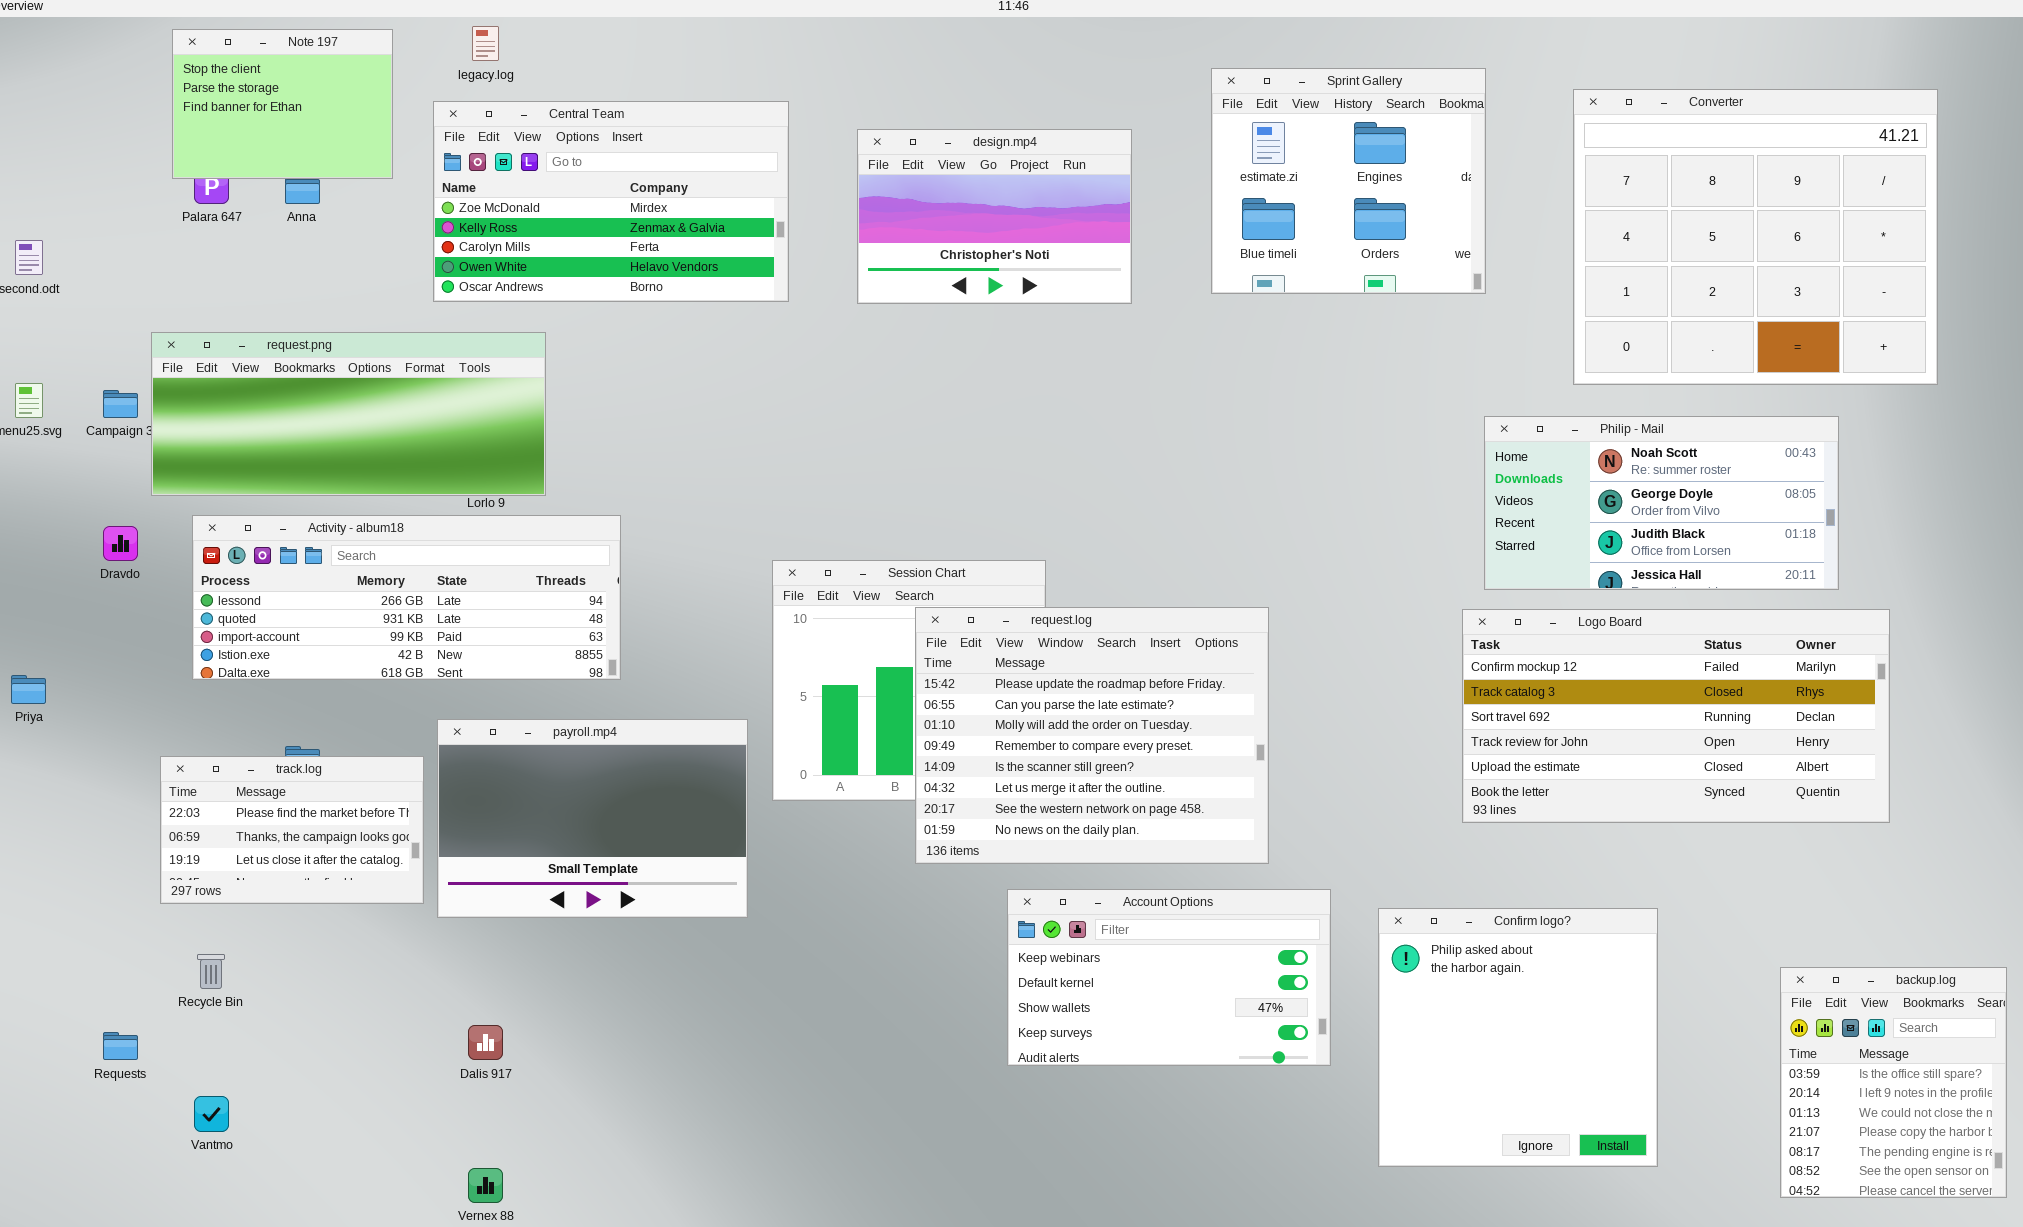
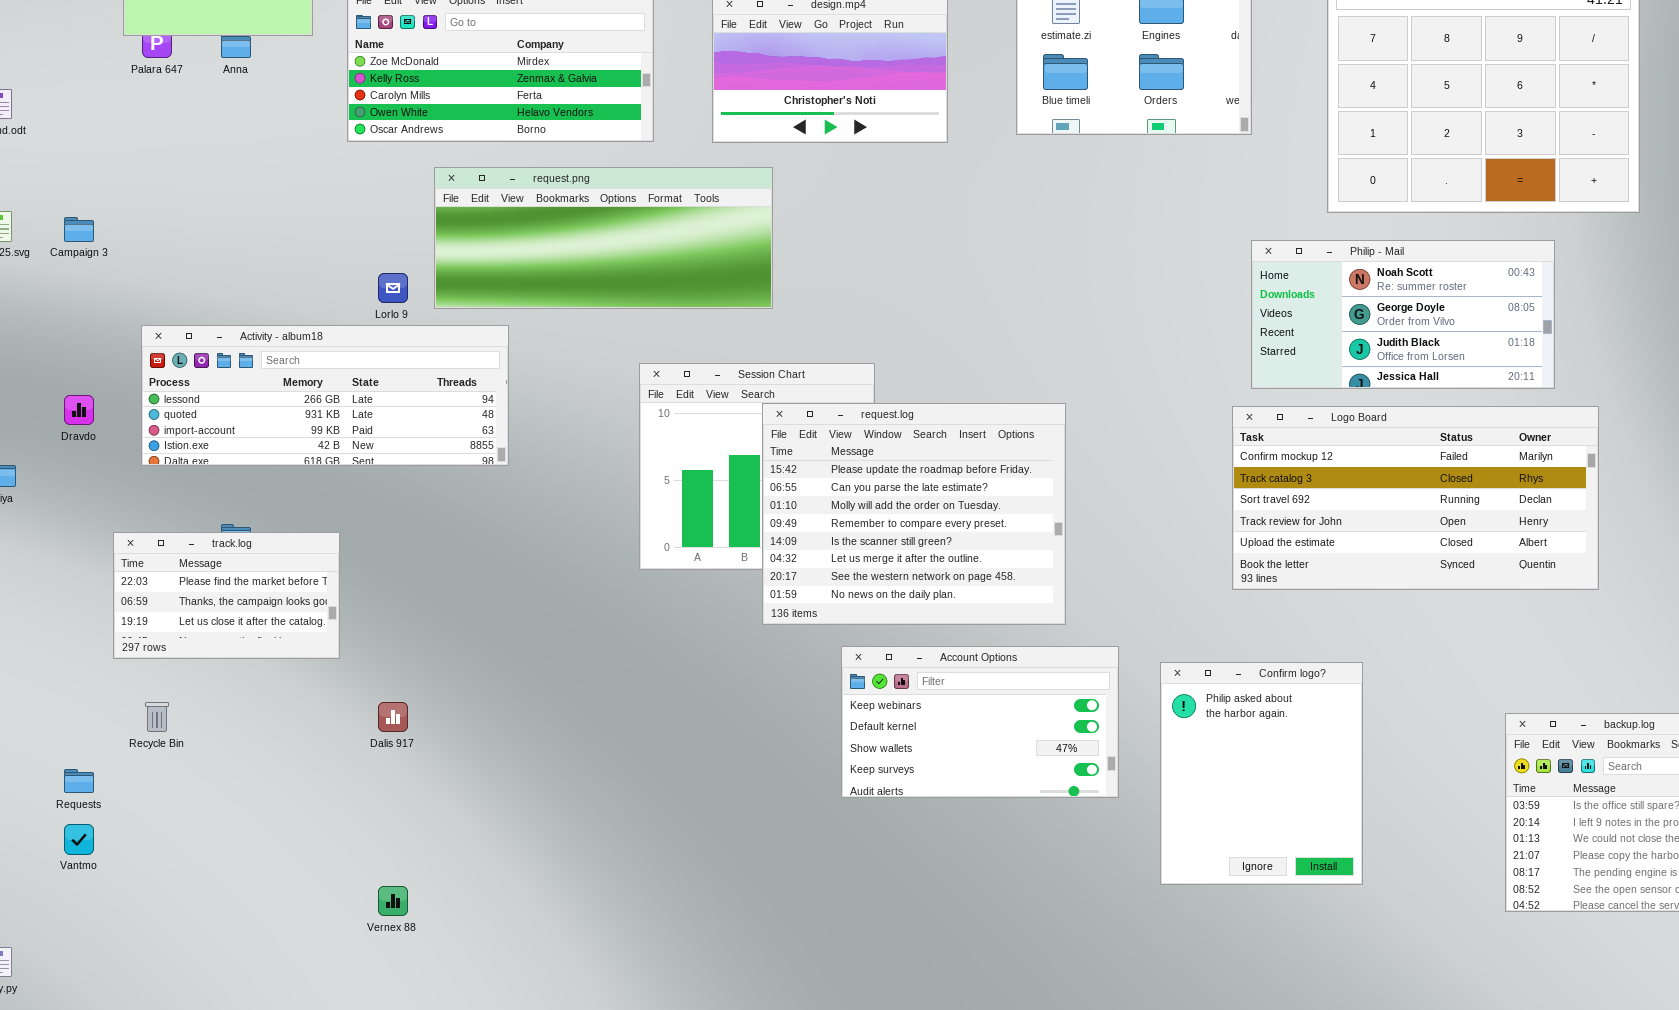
request.png: [151,332,546,496] -> [434,167,773,309], moved
Dravdo: [103,526,138,561] -> [64,395,94,425], moved
payroll.mp4: [437,719,748,918] -> none, closed
Confirm logo?: [1378,908,1658,1167] -> [1160,662,1363,885], resized
Dalis 917: [468,1025,503,1060] -> [378,702,408,732], moved
Vantmo: [194,1096,229,1132] -> [64,824,94,855], moved

